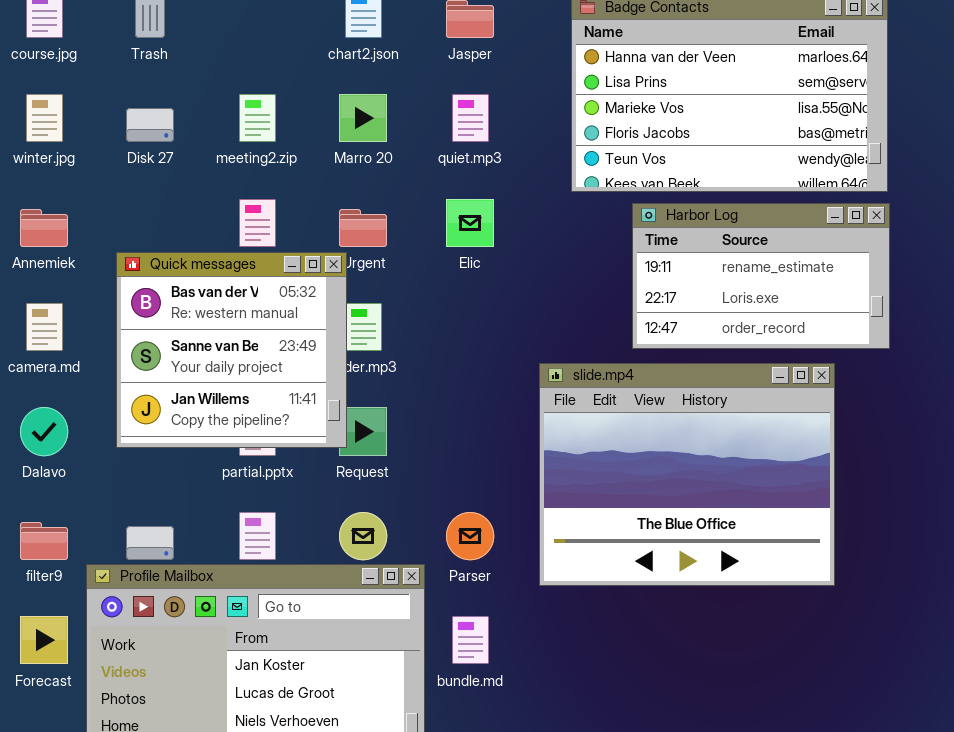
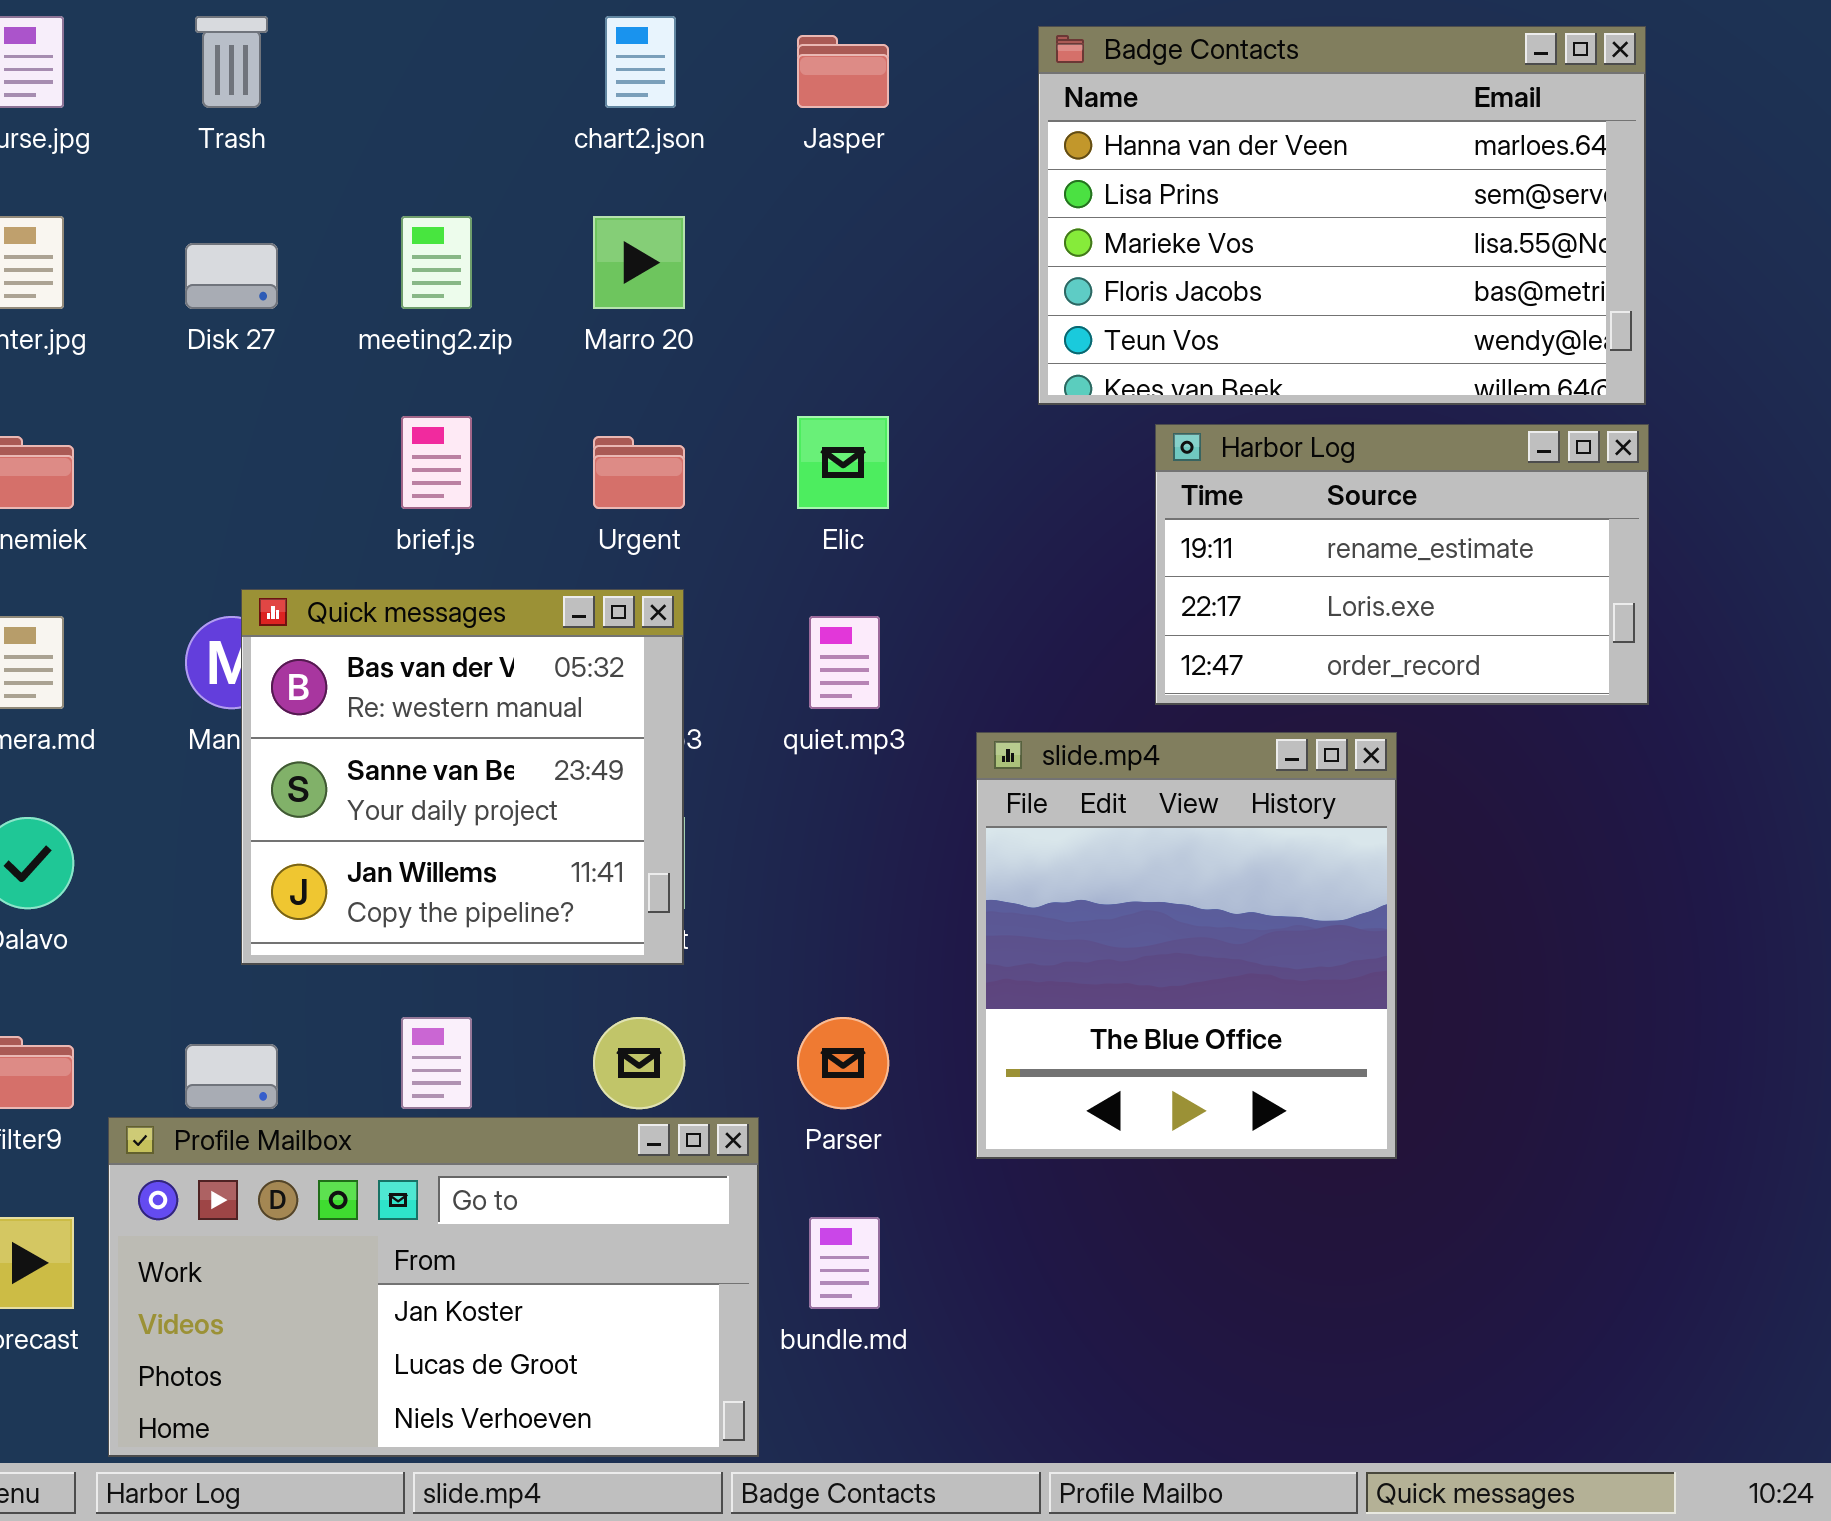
quiet.mp3: [452,94,489,142] -> [809,616,880,709], moved
Quick messages: [116,252,347,448] -> [241,589,684,965], moved
slide.mp4: [539,363,835,586] -> [976,732,1397,1159], resized

